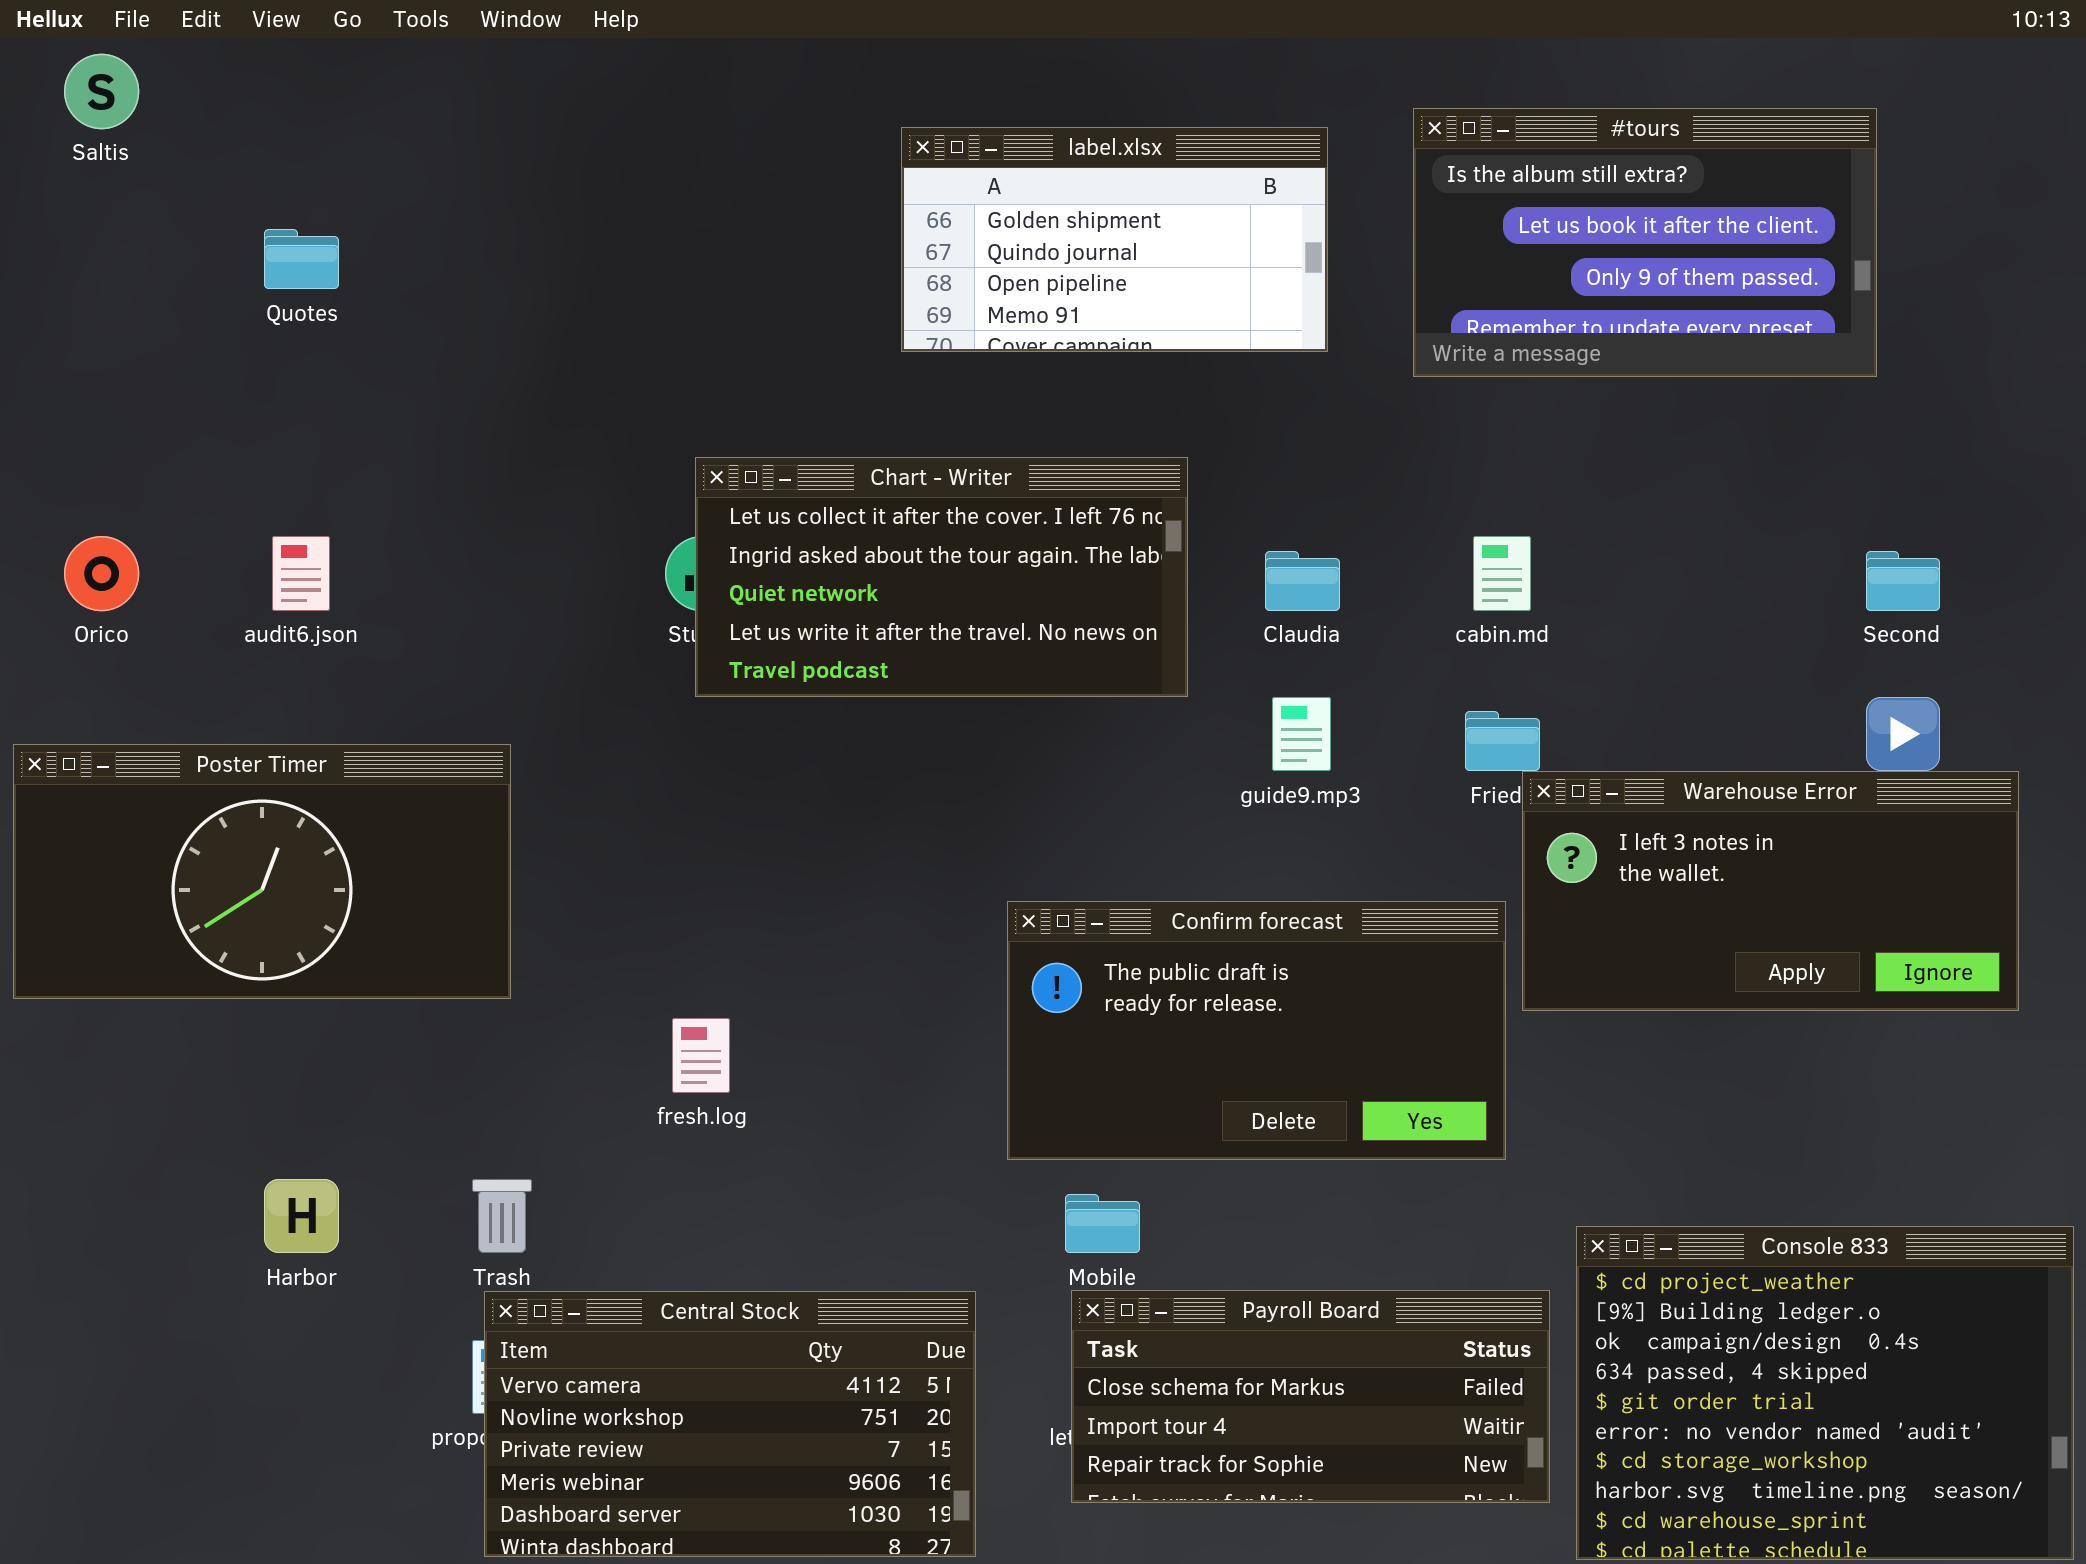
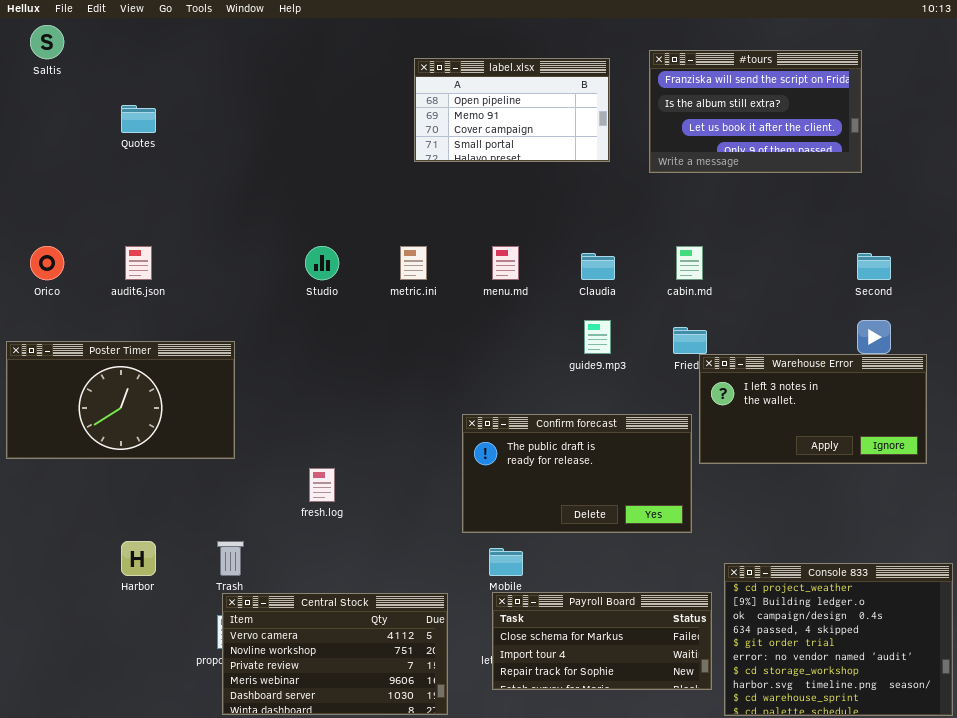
#tours: [1413,108,1877,377] -> [649,50,862,173], scrolled up 1 row
label.xlsx: [901,127,1328,352] -> [414,58,610,162], scrolled down 2 rows
Chart - Writer: [695,457,1188,697] -> none, closed

